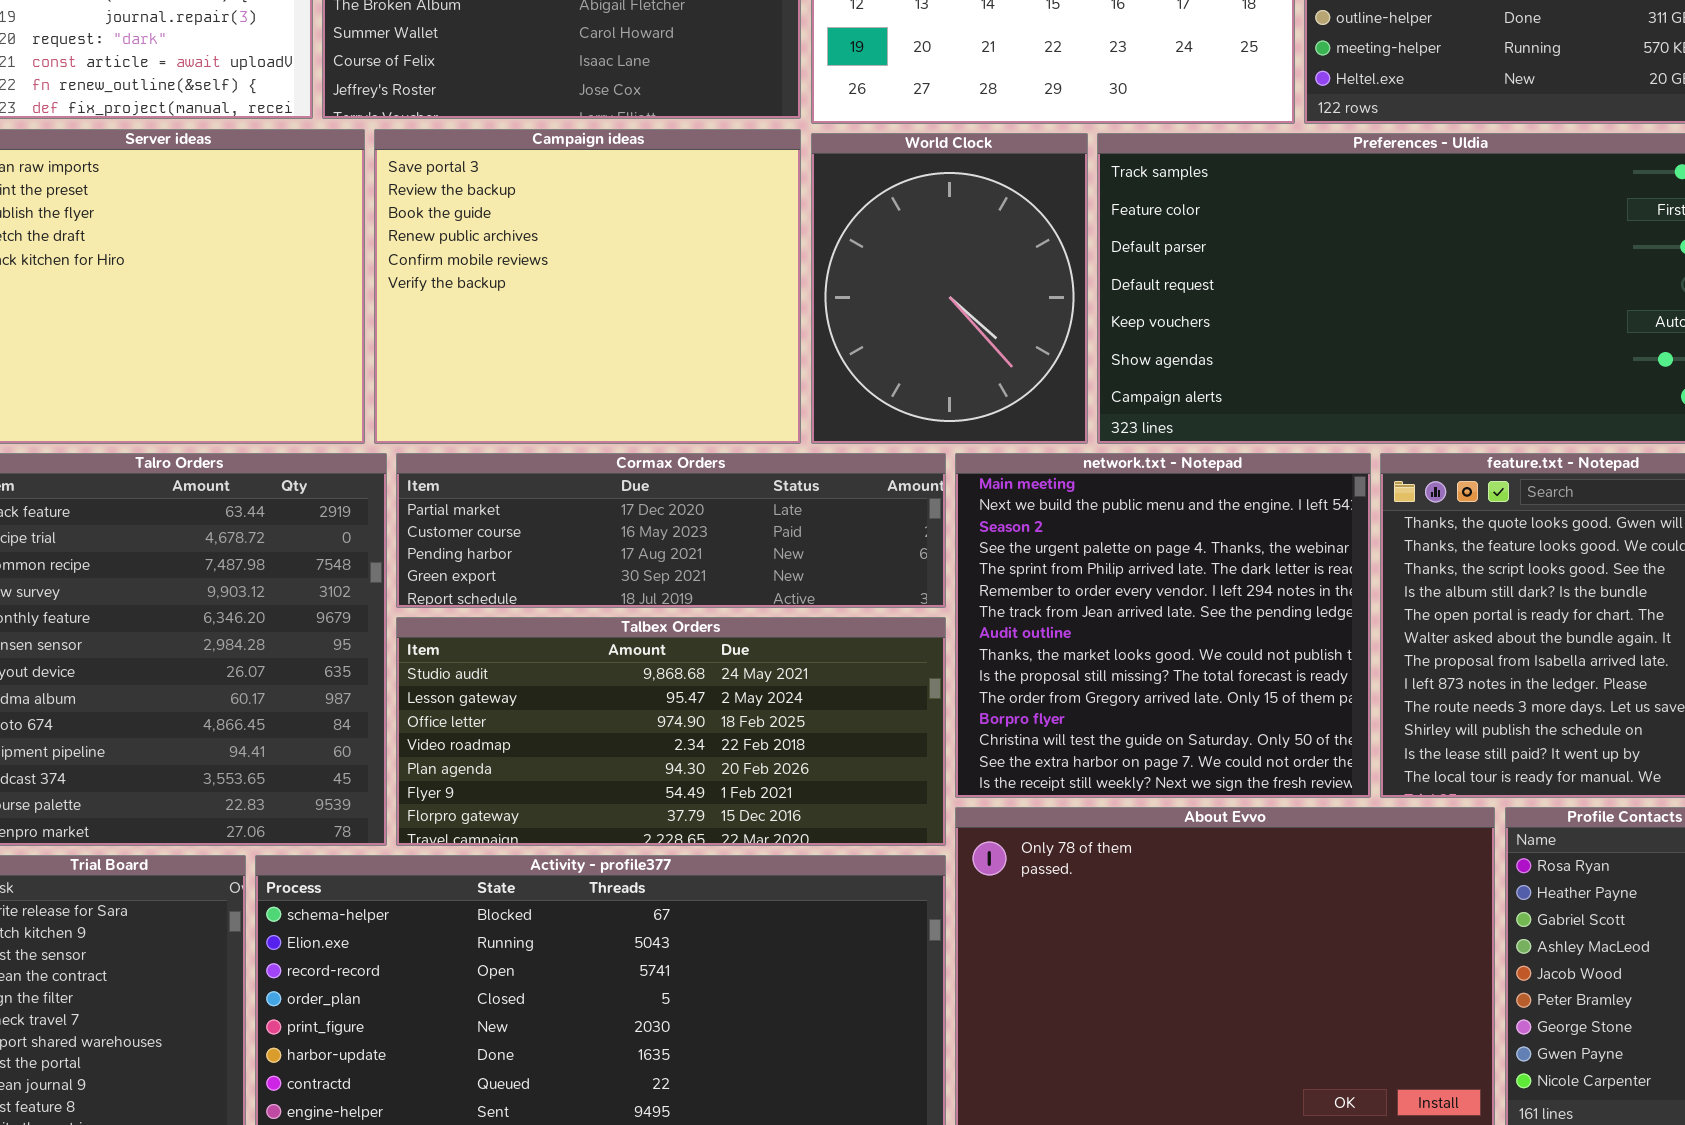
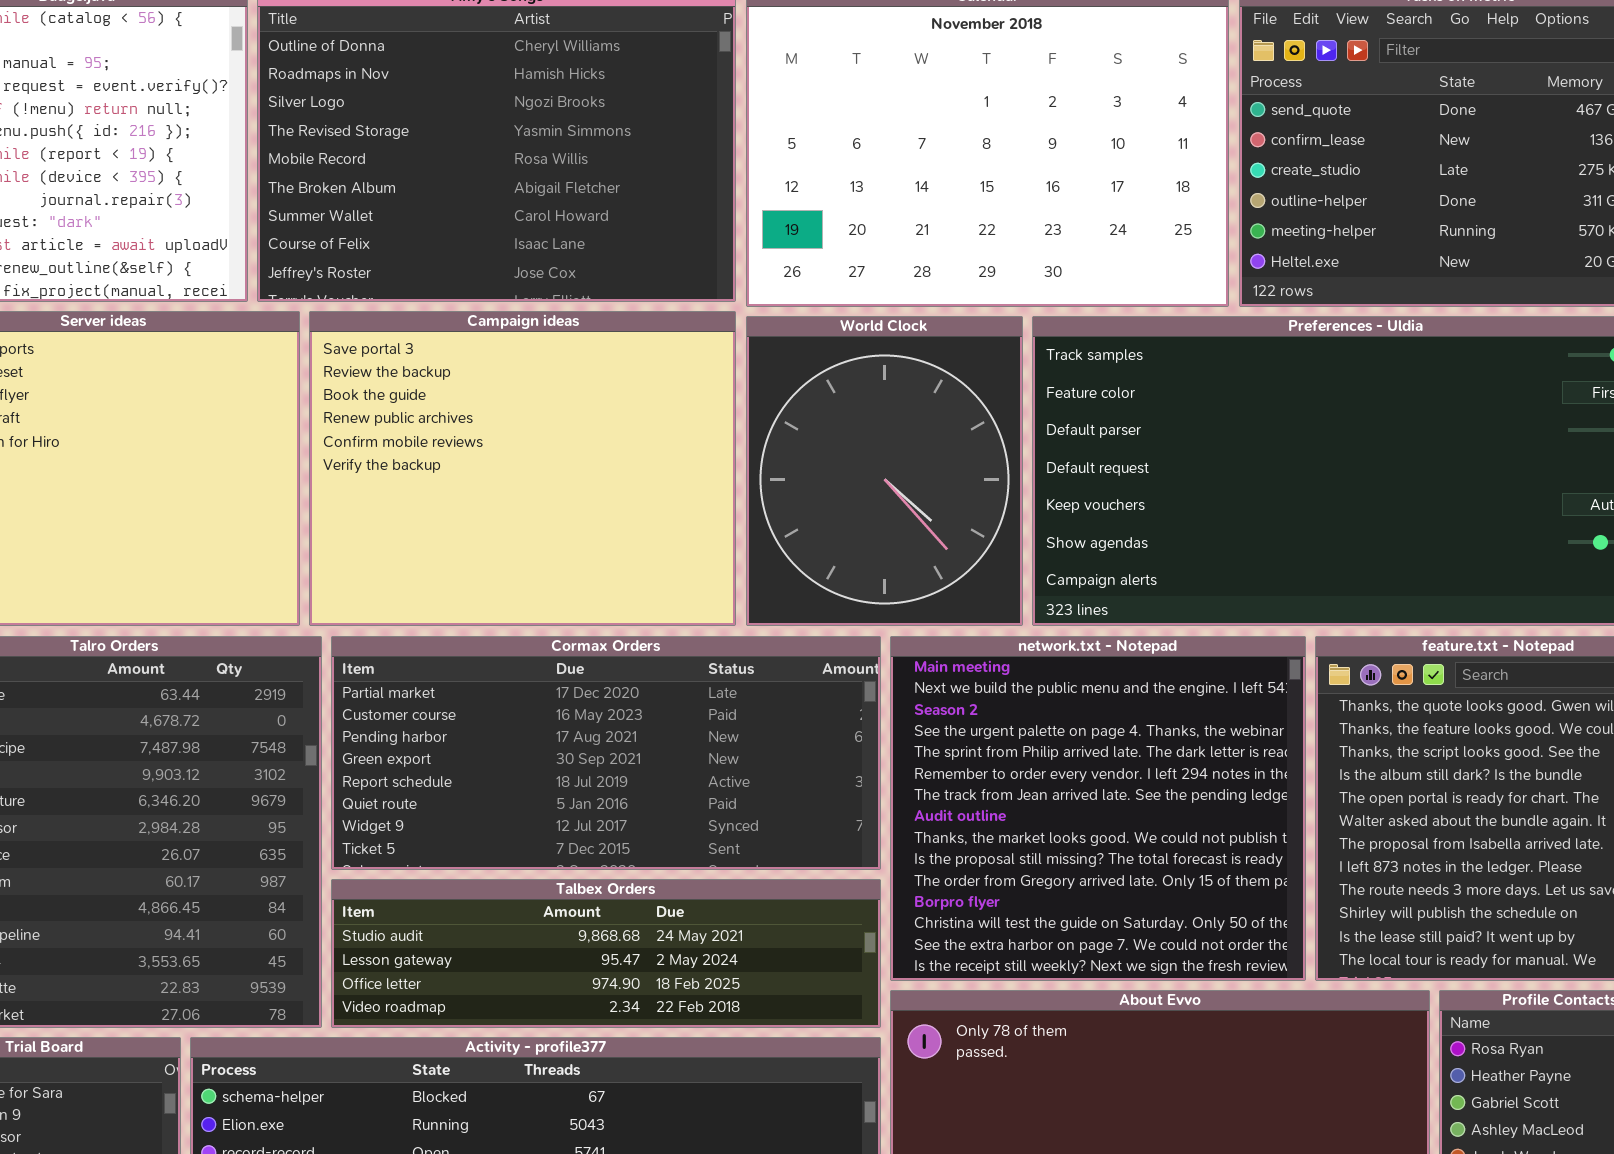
Cormax Orders: [396,453,946,608] -> [331,636,881,870], resized
Talbex Orders: [396,617,946,846] -> [331,879,881,1028], resized

